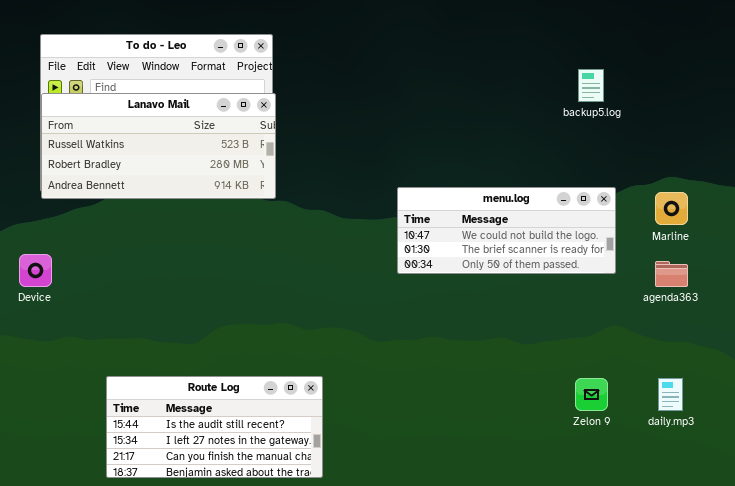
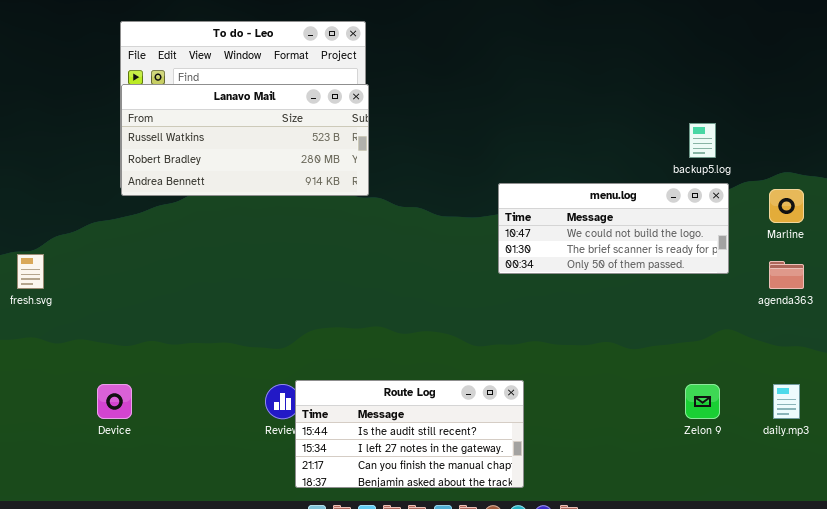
backup5.log: [578,69,604,102] -> [689,123,716,158], moved
Device: [19,254,52,287] -> [97,384,132,419], moved
Route Log: [106,376,323,478] -> [295,380,524,488], moved

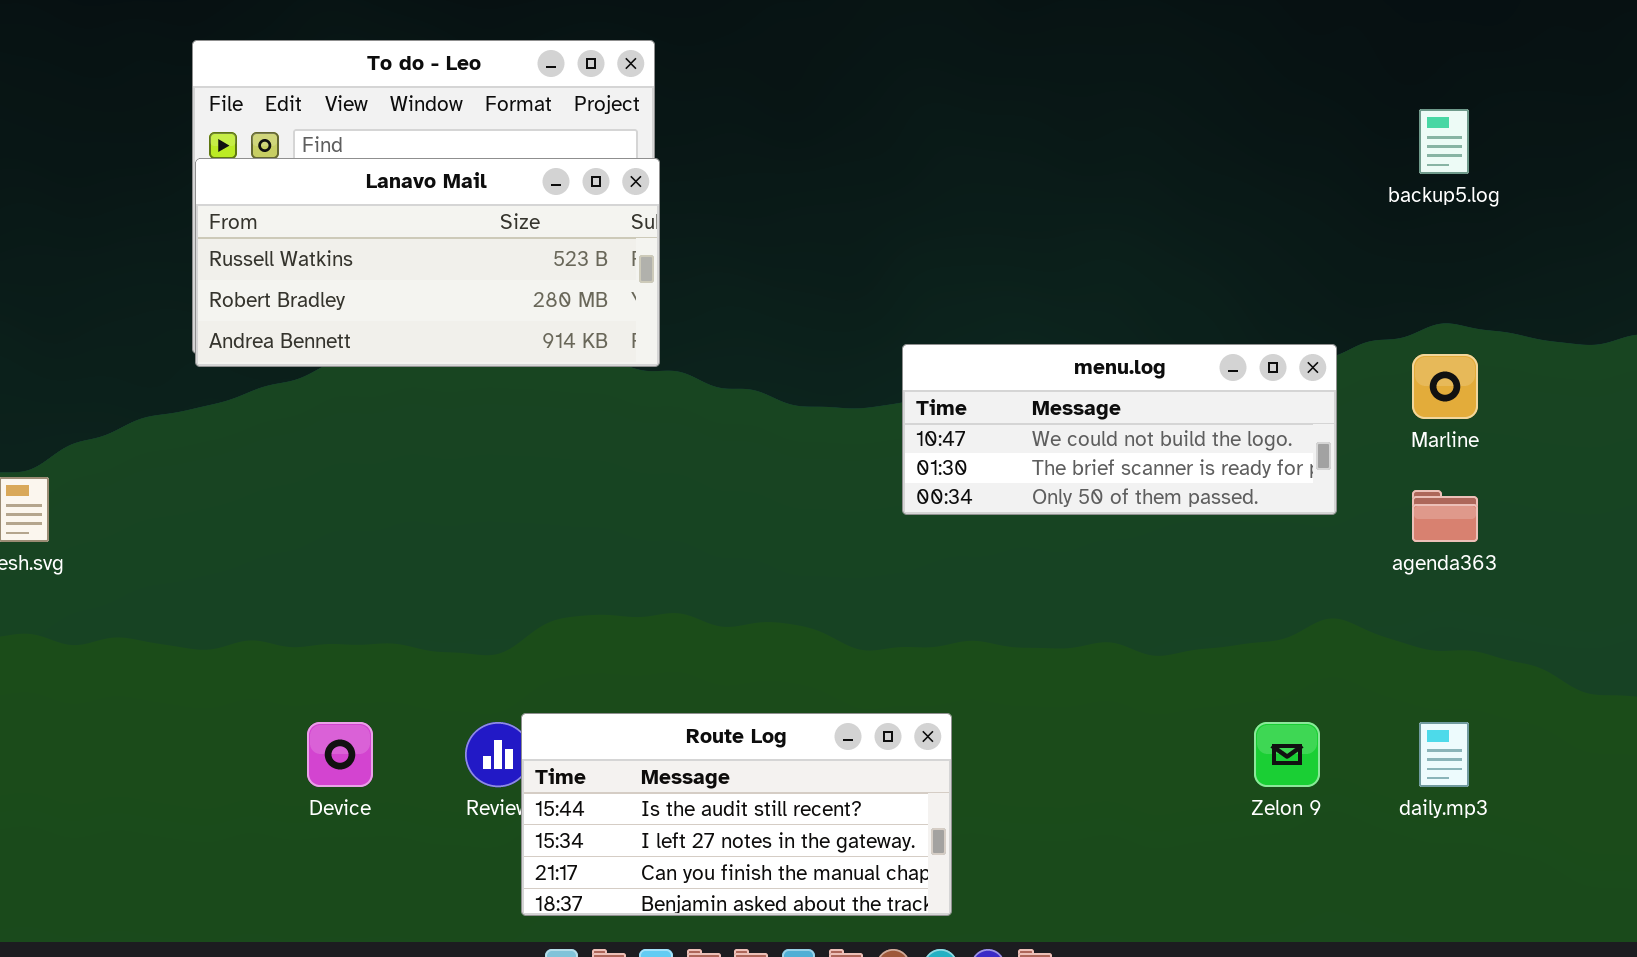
backup5.log: [689,123,716,158] -> [1419,109,1469,174], moved
Device: [97,384,132,419] -> [307,722,373,787], moved

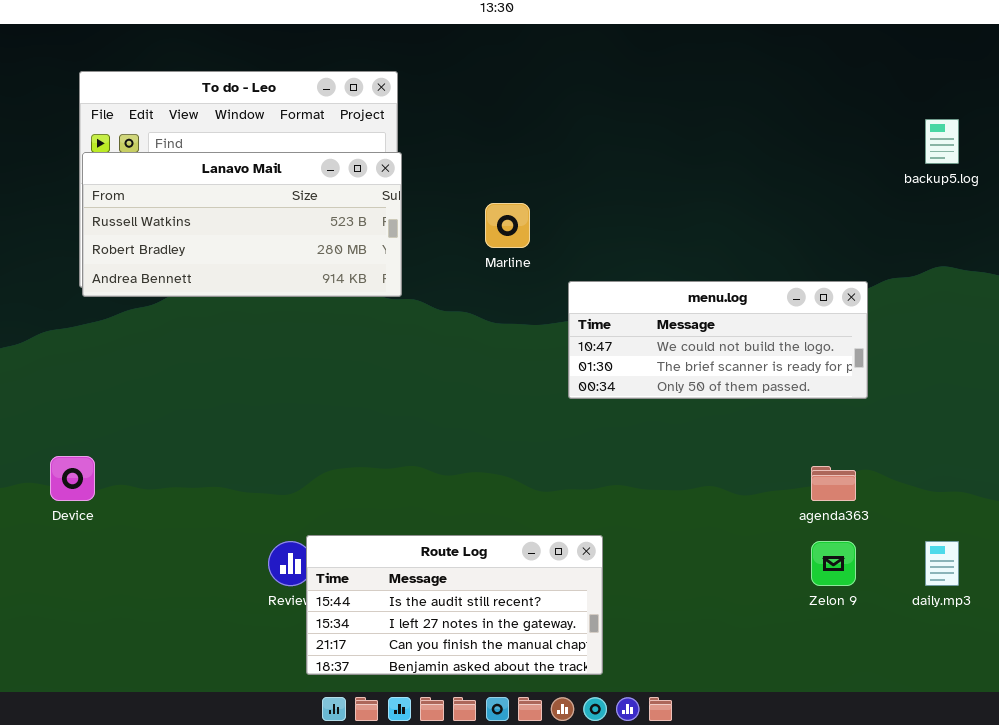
Marline: [1412,354,1478,419] -> [485,203,530,248], moved
agenda363: [1412,490,1478,542] -> [811,466,856,501], moved
Device: [307,722,373,787] -> [50,456,95,501], moved

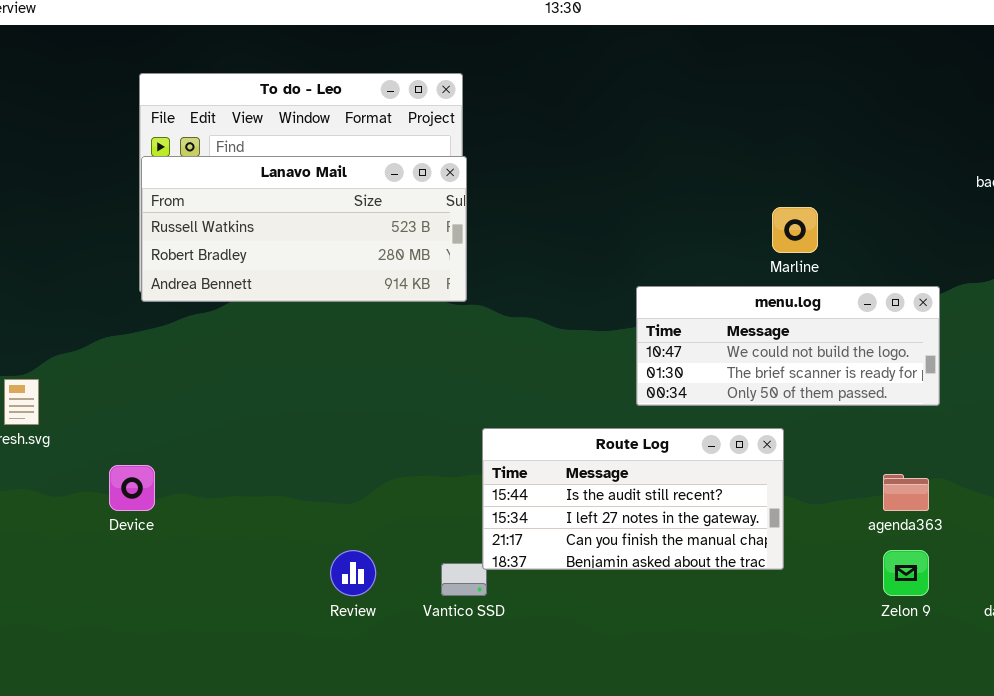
Marline: [485,203,530,248] -> [772,207,818,253], moved
Route Log: [306,535,603,675] -> [482,428,784,570], moved

